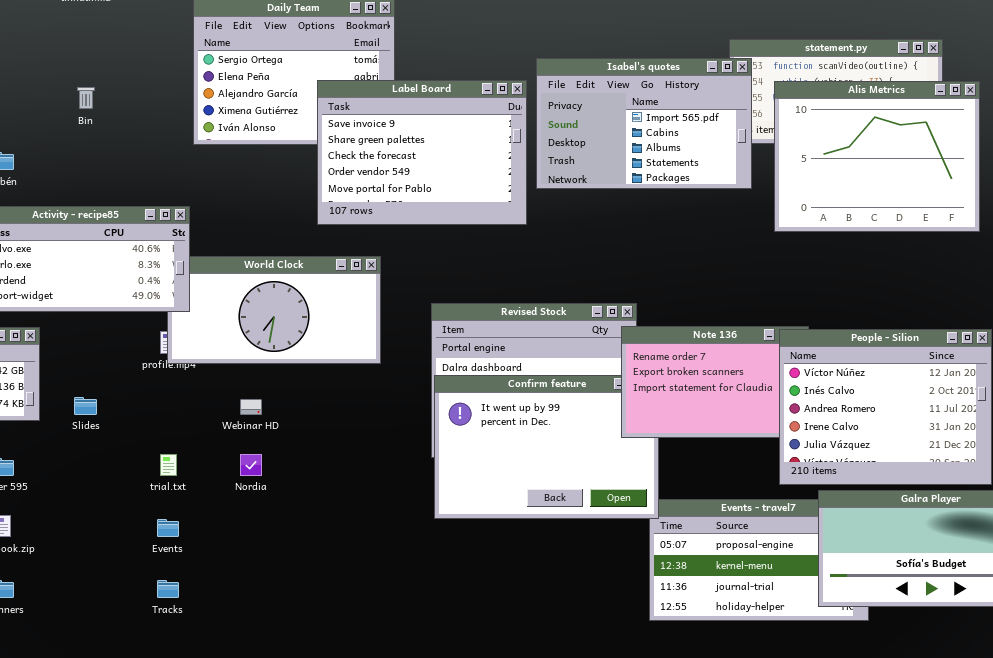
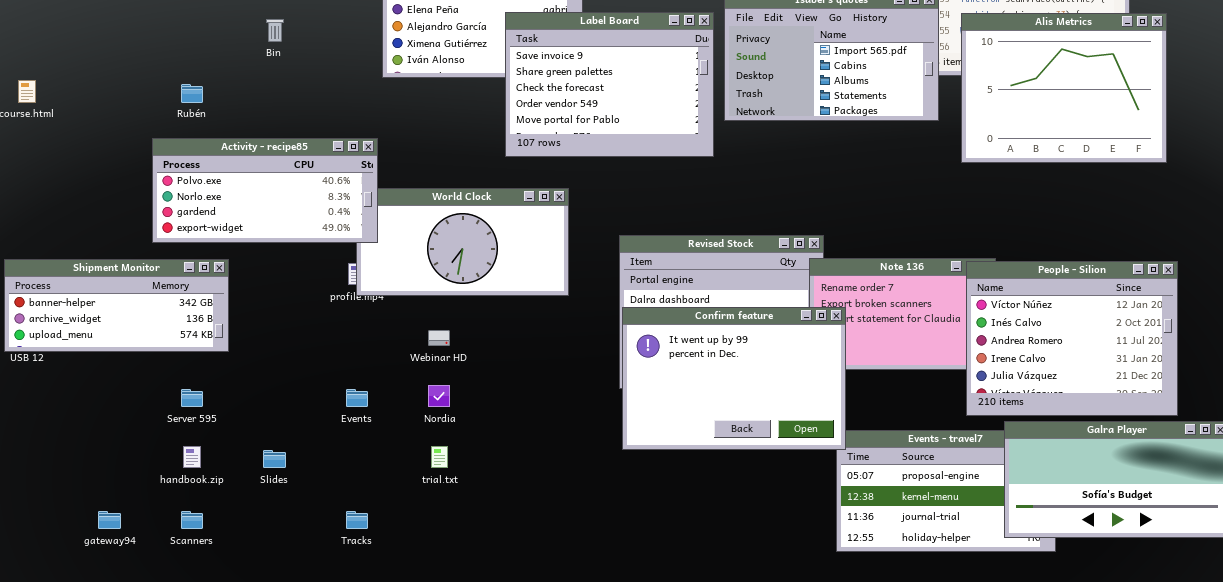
Confirm feature: [434,375,659,519] -> [622,307,846,450], raised
Slides: [74,397,97,415] -> [263,450,286,468], moved
trial.txt: [160,454,177,476] -> [431,446,448,468], moved
Events: [157,519,179,537] -> [346,389,368,407], moved

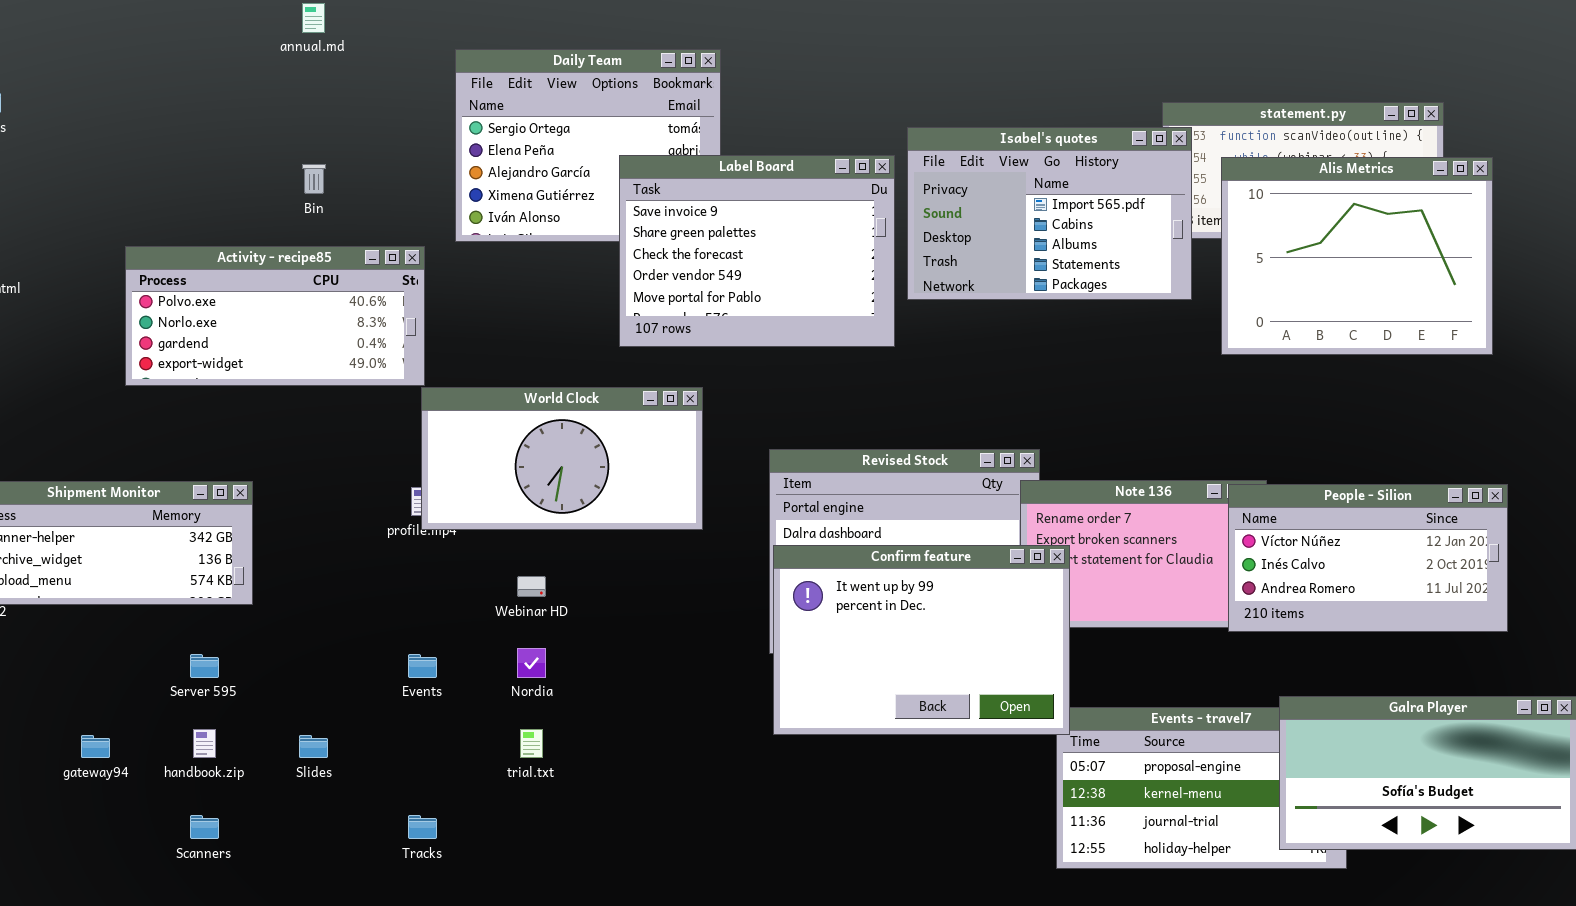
Activity - recipe85: [152,138,378,243] -> [125,246,425,386], moved
People - Silion: [966,261,1178,416] -> [1228,484,1508,632], resized
gateway94: [98,511,121,529] -> [81,735,110,758], moved

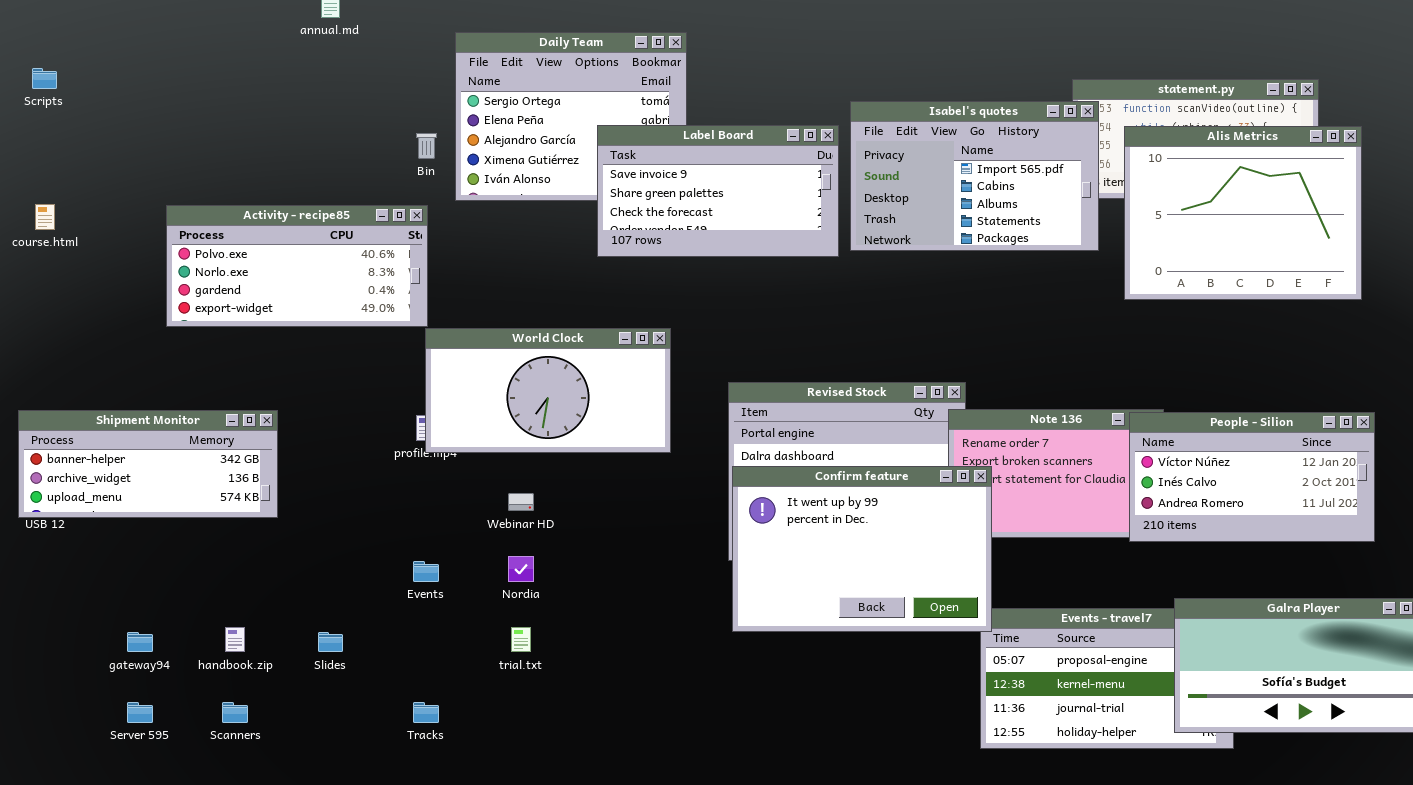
Label Board: [619,155,895,347] -> [597,125,839,257], resized
Bin: [302,164,326,194] -> [416,133,437,159], moved
Server 595: [190,654,219,678] -> [127,702,153,723], moved

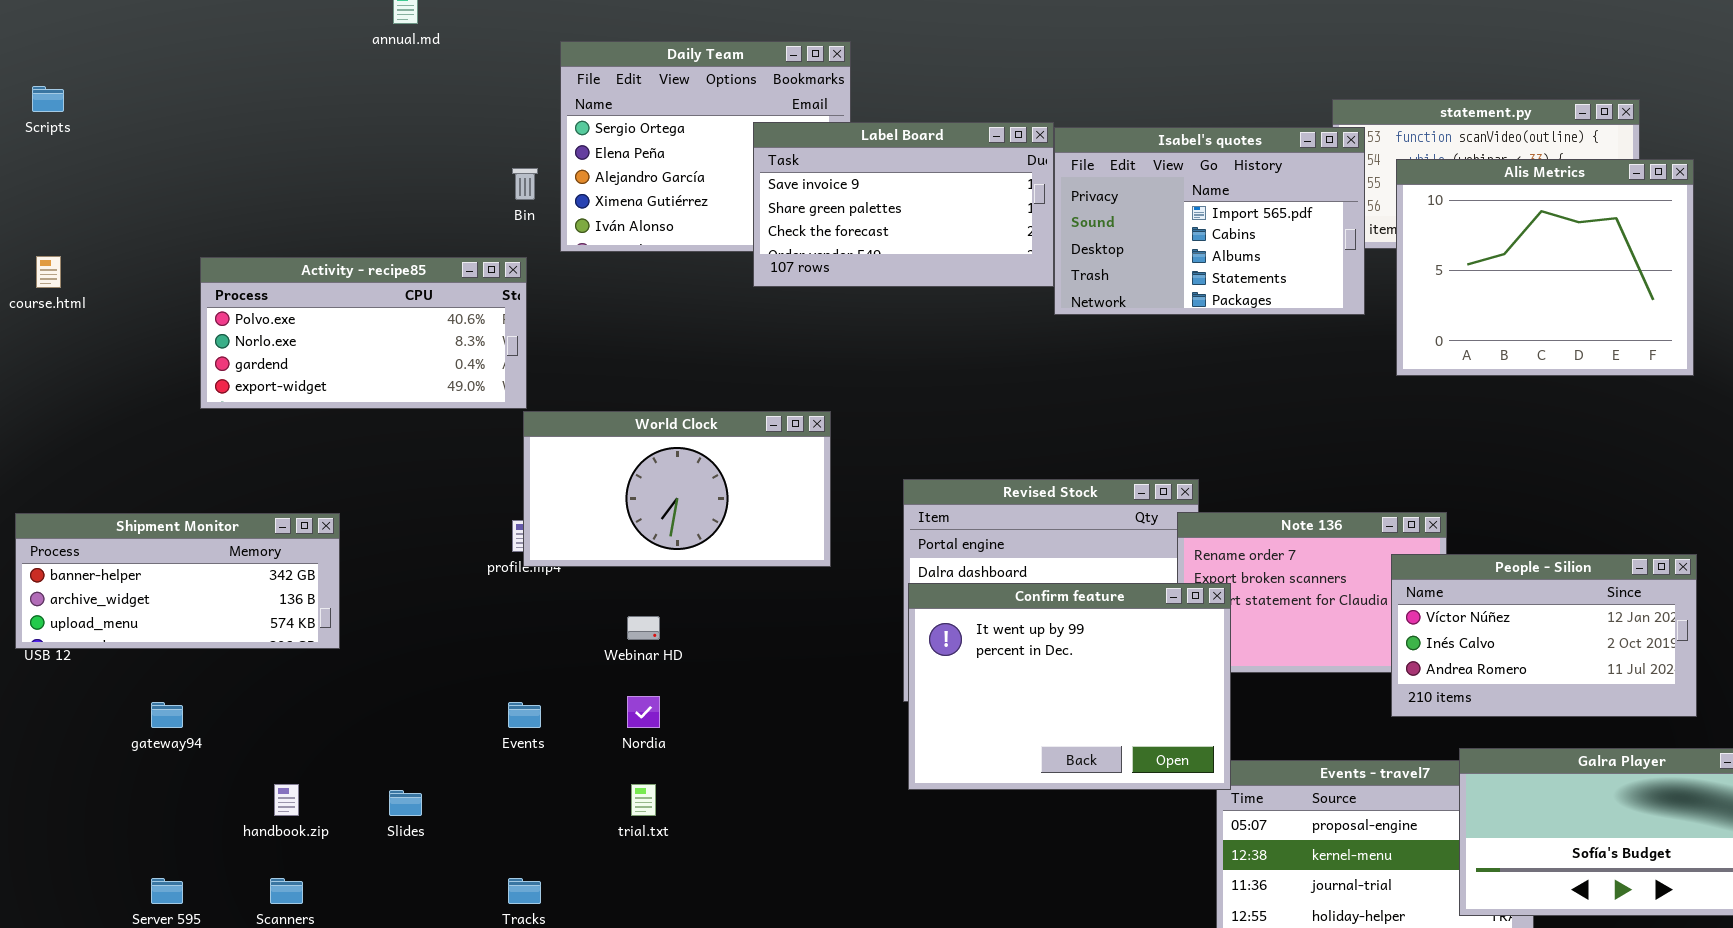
Label Board: [597,125,839,257] -> [753,122,1054,287], moved
People - Silion: [1129,412,1375,542] -> [1391,554,1697,717], moved
gateway94: [127,632,153,652] -> [151,702,183,728], moved

